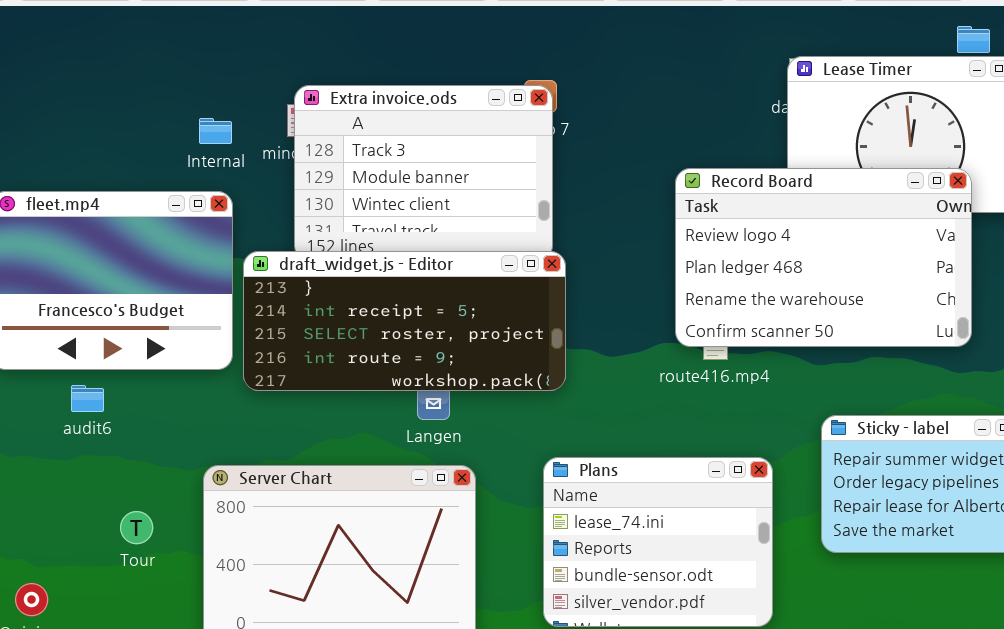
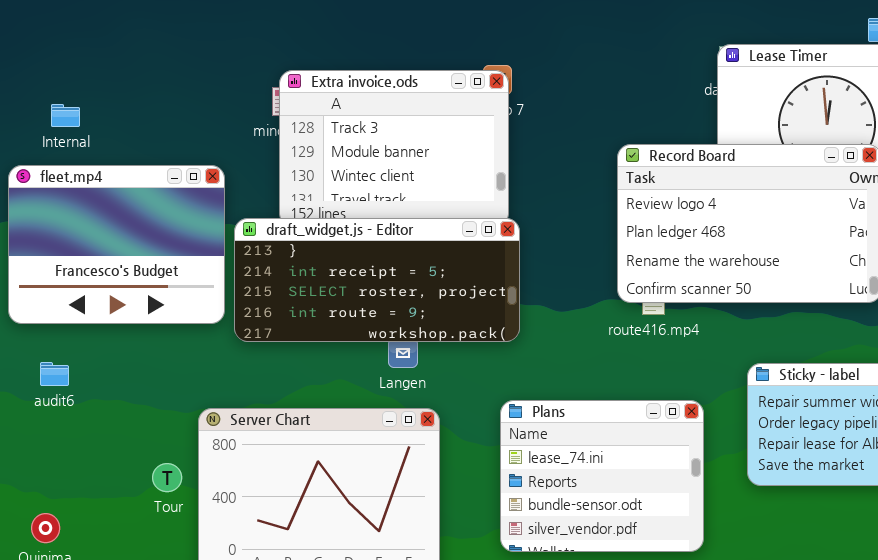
Internal: [199,118,232,144] -> [51,104,80,127], moved
audit6: [71,385,104,412] -> [40,362,69,386], moved
Tour: [120,511,153,544] -> [152,463,182,492], moved

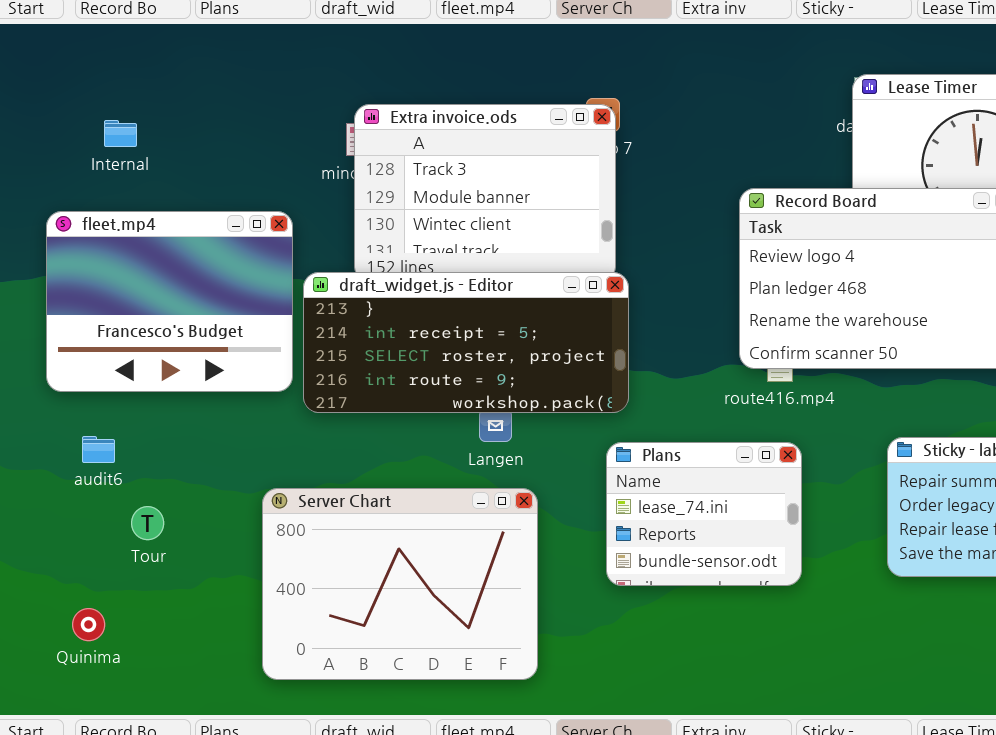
Internal: [51,104,80,127] -> [104,120,137,147], moved
Plans: [500,400,704,552] -> [606,442,802,586], moved, resized
Tour: [152,463,182,492] -> [131,506,164,540], moved

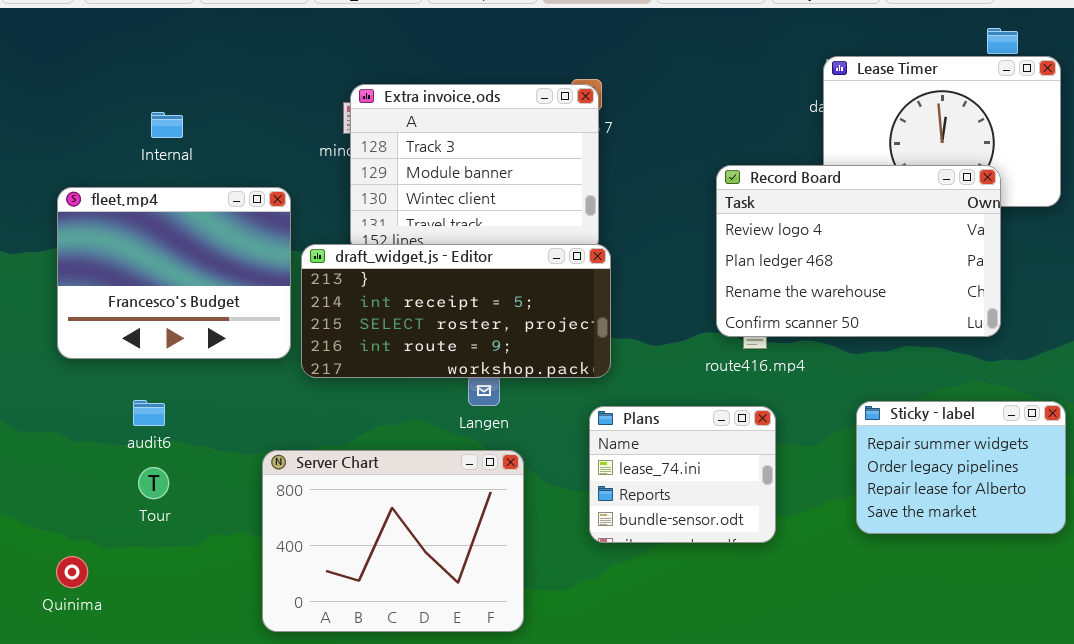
Internal: [104,120,137,147] -> [151,112,183,138], moved
audit6: [82,436,115,463] -> [133,400,165,426], moved
Quinima: [72,608,105,641] -> [56,556,88,588], moved

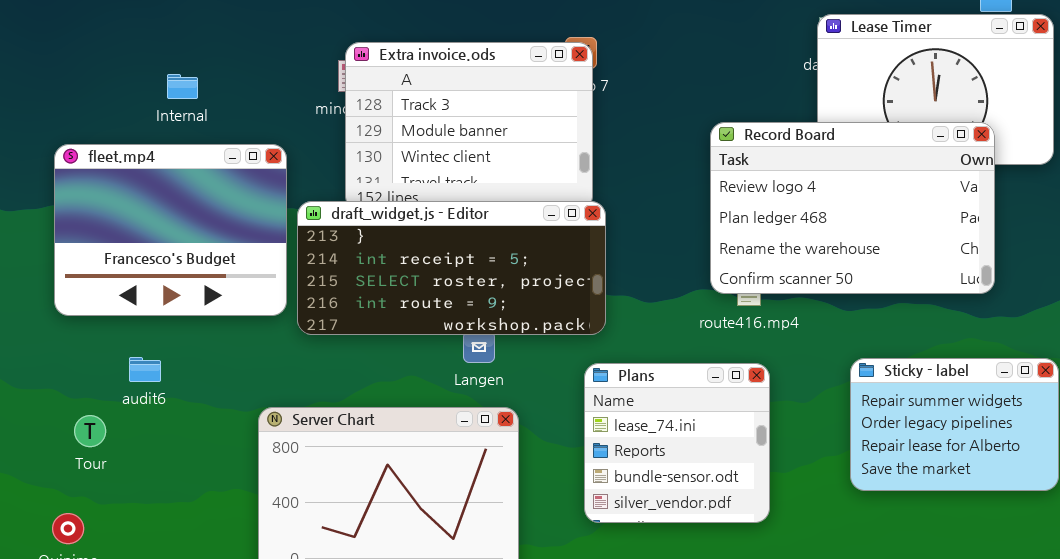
Internal: [151,112,183,138] -> [167,74,198,99], moved
Plans: [589,406,776,543] -> [584,363,770,523], resized
Tour: [138,467,169,499] -> [74,415,106,447], moved

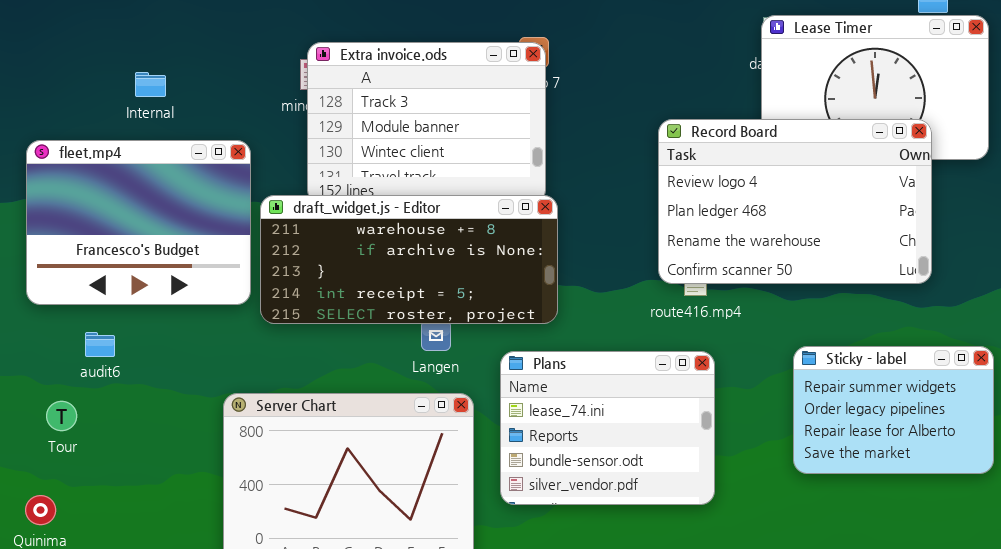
draft_widget.js - Editor: [297,201,606,335] -> [260,195,558,324], scrolled up 2 rows
audit6: [129,357,161,382] -> [85,332,115,357], moved
Plans: [584,363,770,523] -> [500,351,715,505], resized

